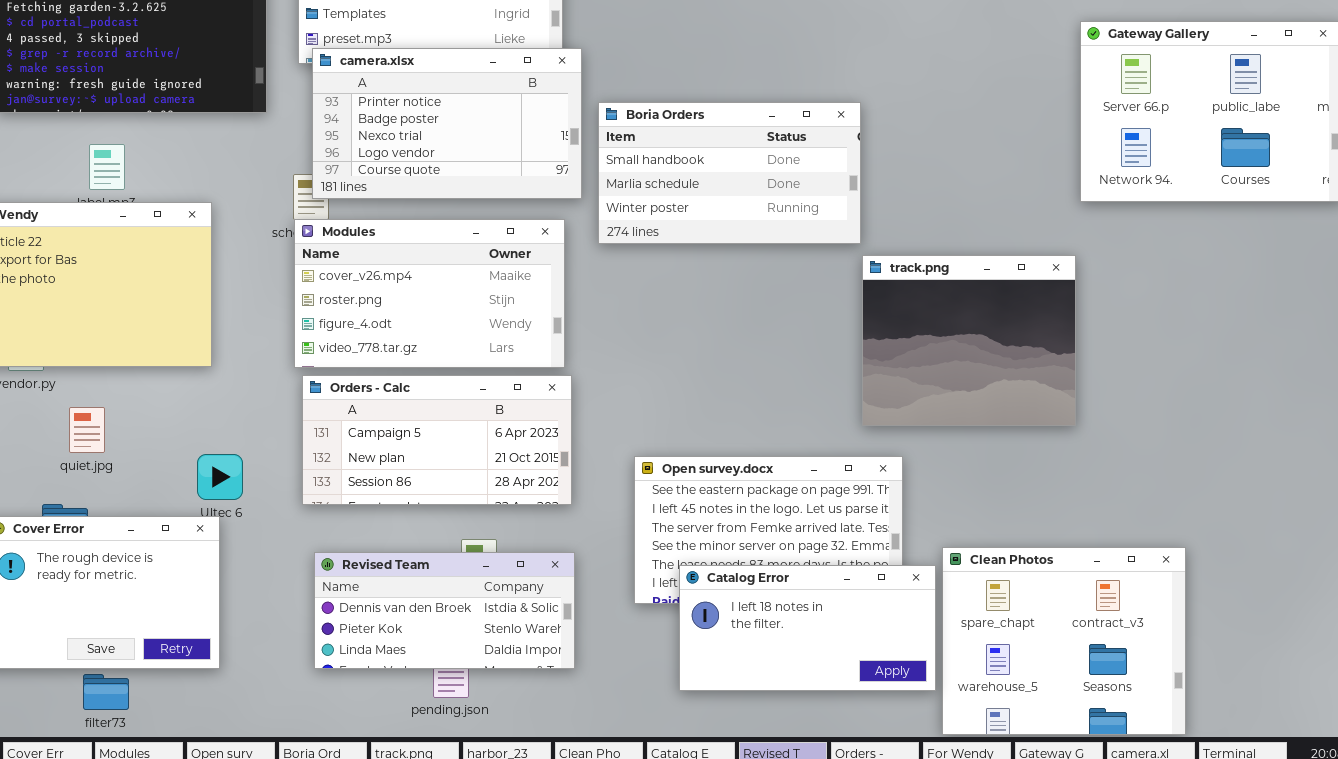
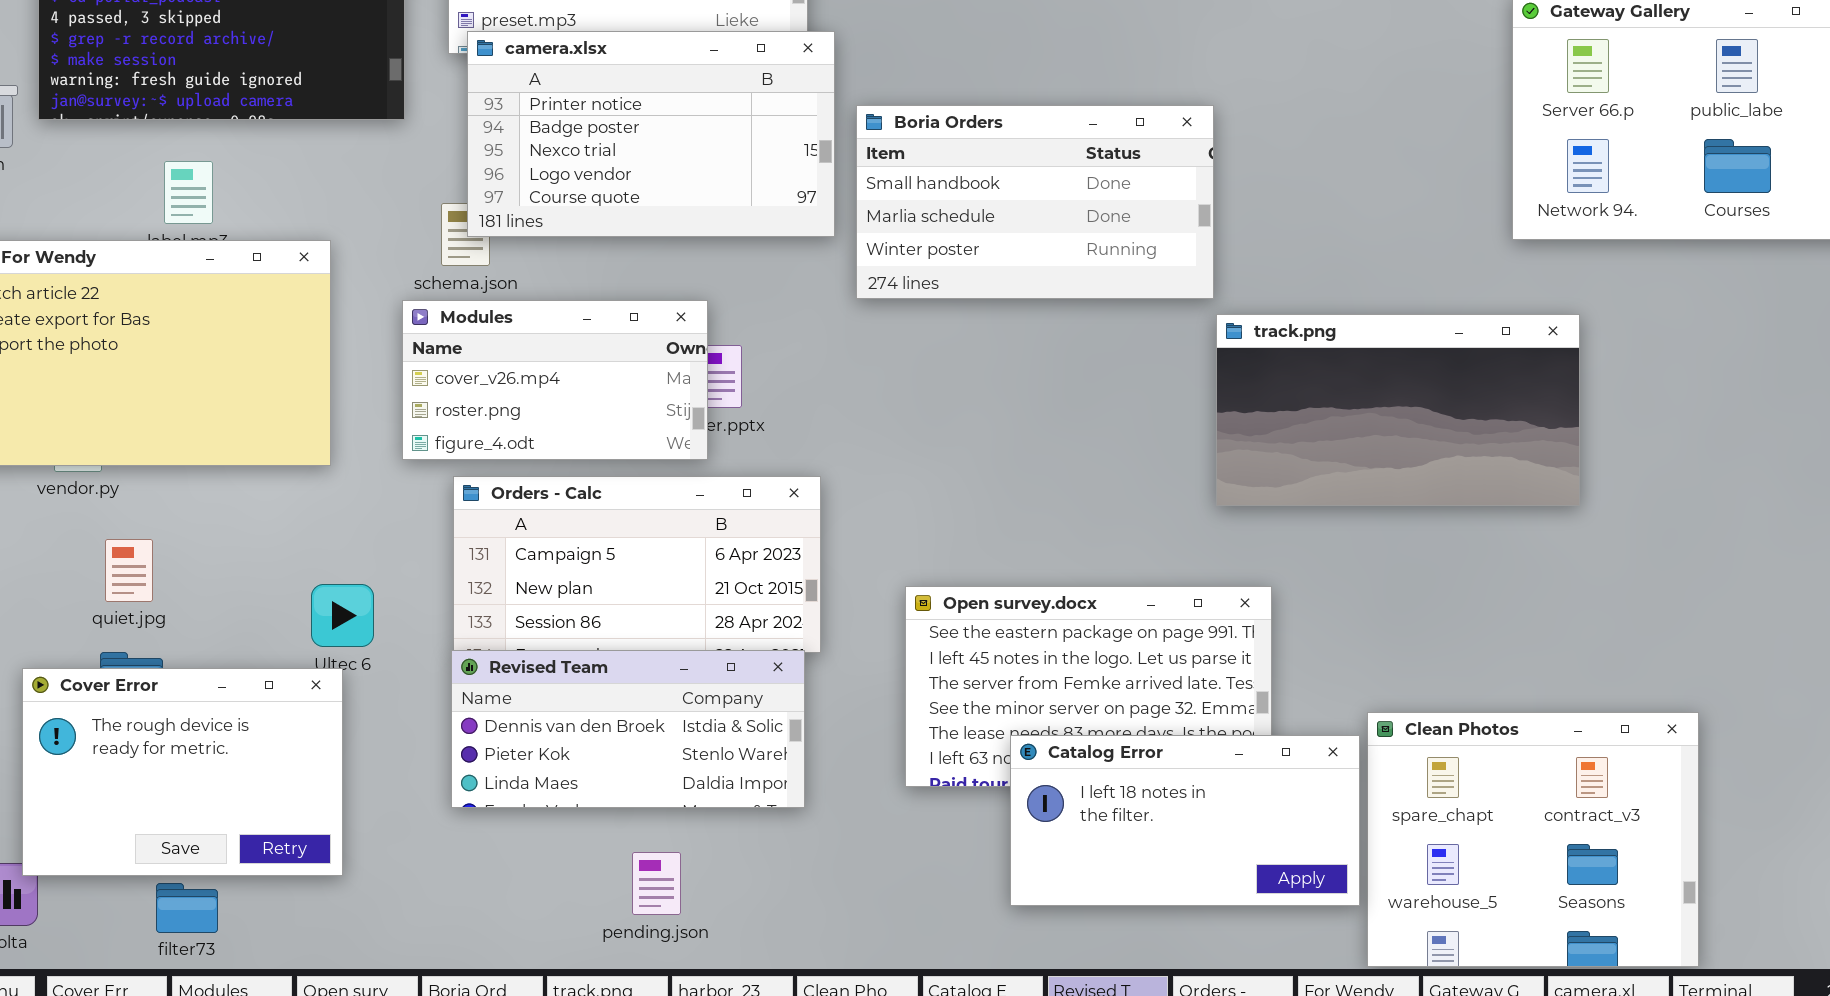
Modules: [294,219,565,368] -> [402,300,708,460], moved, resized
track.png: [862,255,1076,426] -> [1216,314,1580,506], resized
quiet.jpg: [69,407,105,453] -> [105,539,153,602], moved
Clean Photos: [942,547,1186,735] -> [1367,712,1699,967], moved
Revised Team: [314,552,575,669] -> [451,650,805,808], moved
Catalog Error: [679,565,936,691] -> [1010,735,1360,906], moved

